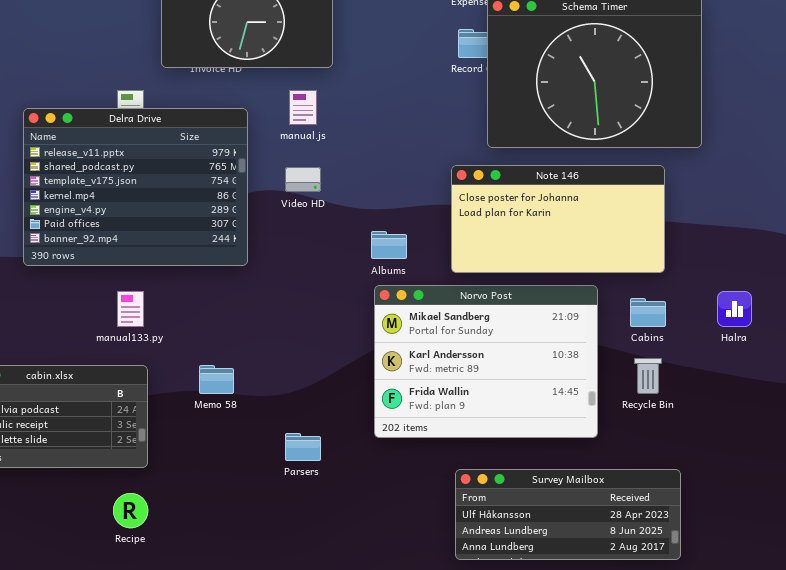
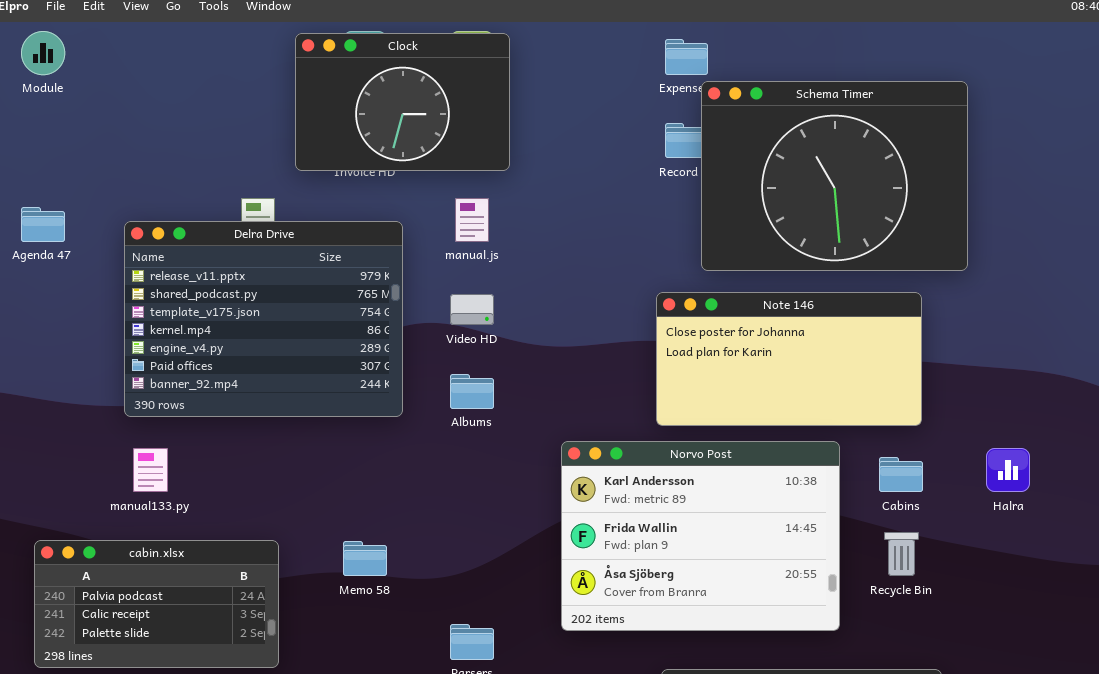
Albums: [371,231,407,259] -> [450,374,494,409], moved
Norvo Post: [374,285,598,438] -> [561,441,840,631], scrolled down 1 row
manual133.py: [117,291,144,327] -> [133,448,168,492], moved

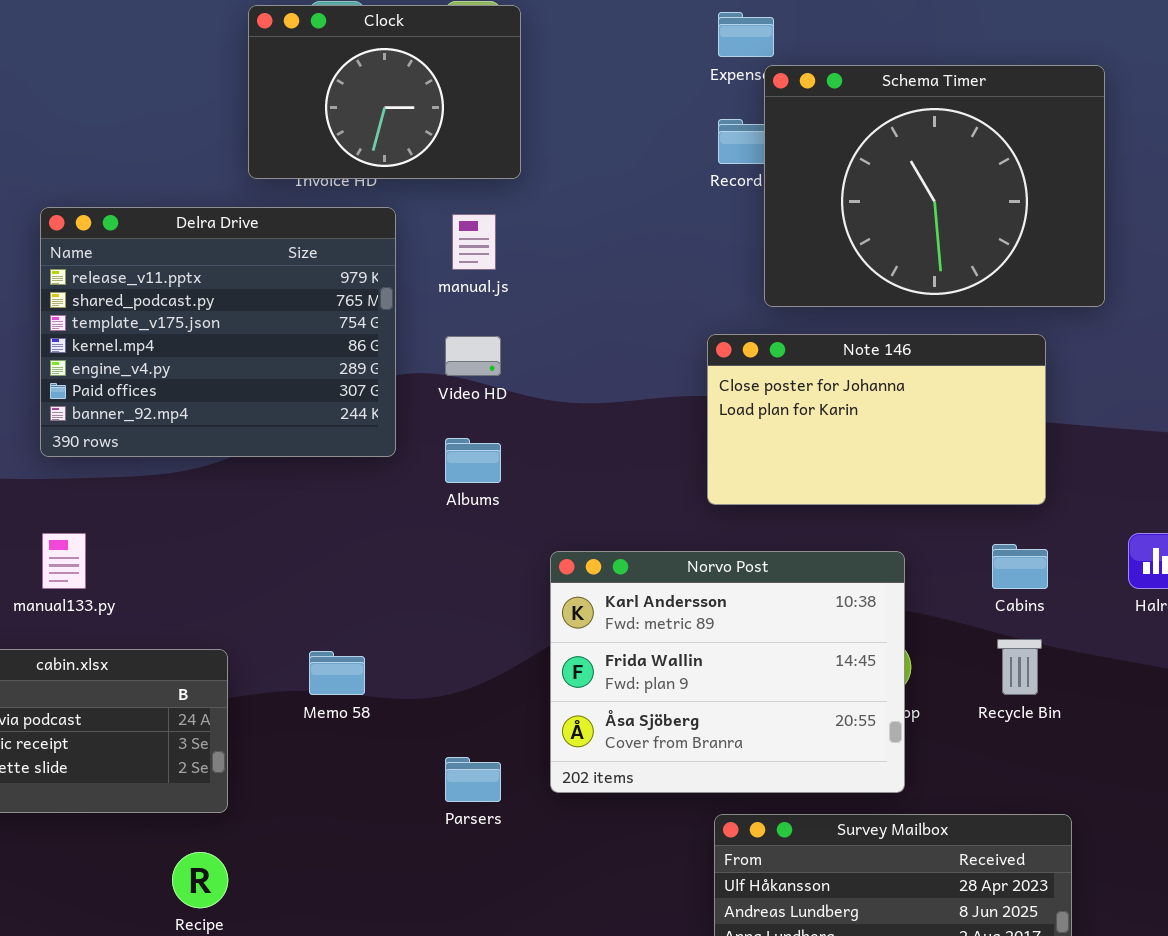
Delra Drive: [124,221,403,417] -> [40,207,396,457], moved
Norvo Post: [561,441,840,631] -> [550,551,905,793], moved

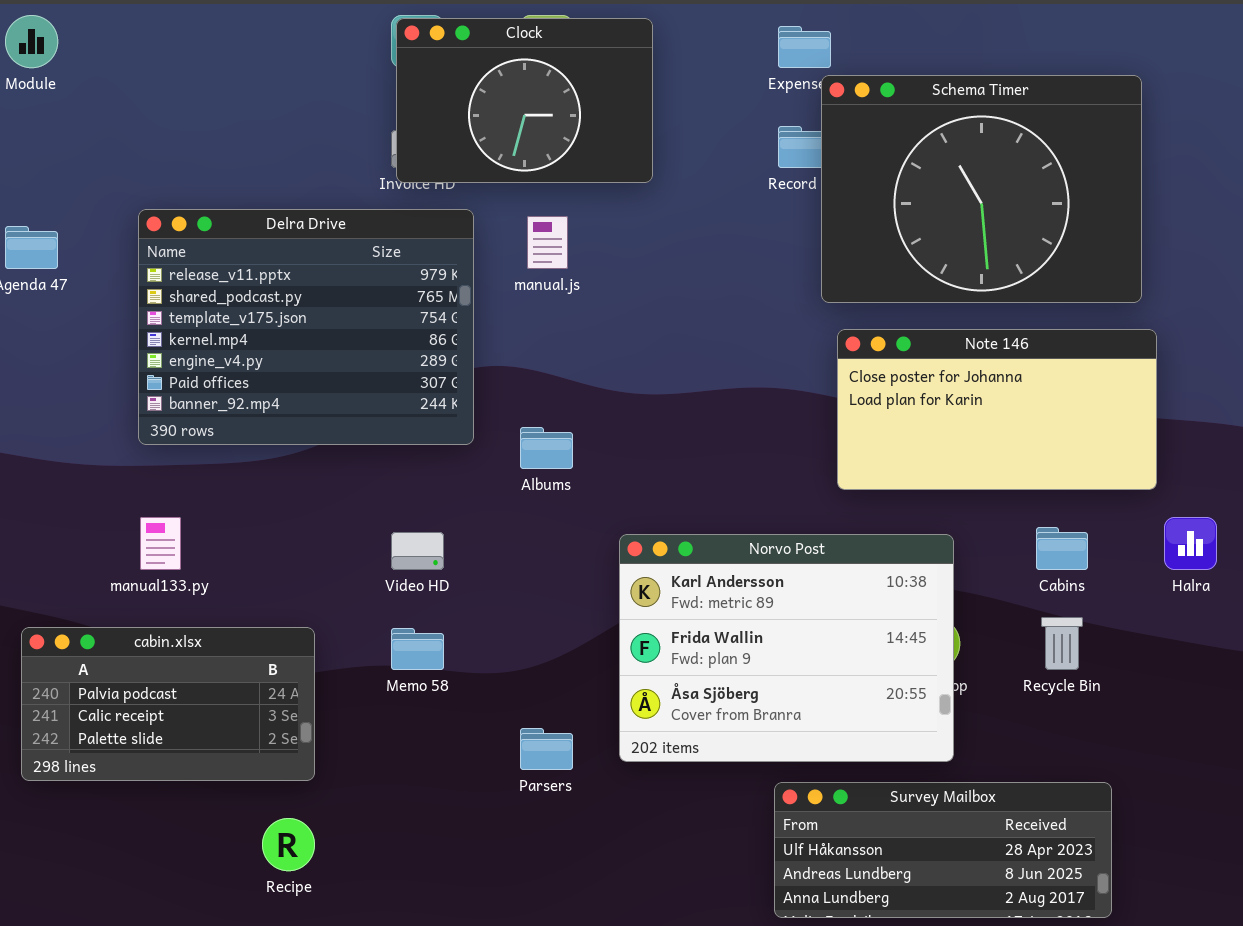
Clock: [248,5,521,179] -> [396,18,653,183], moved
Note 146: [707,334,1046,505] -> [837,329,1157,490], moved
Video HD: [445,336,501,376] -> [391,532,444,570], moved

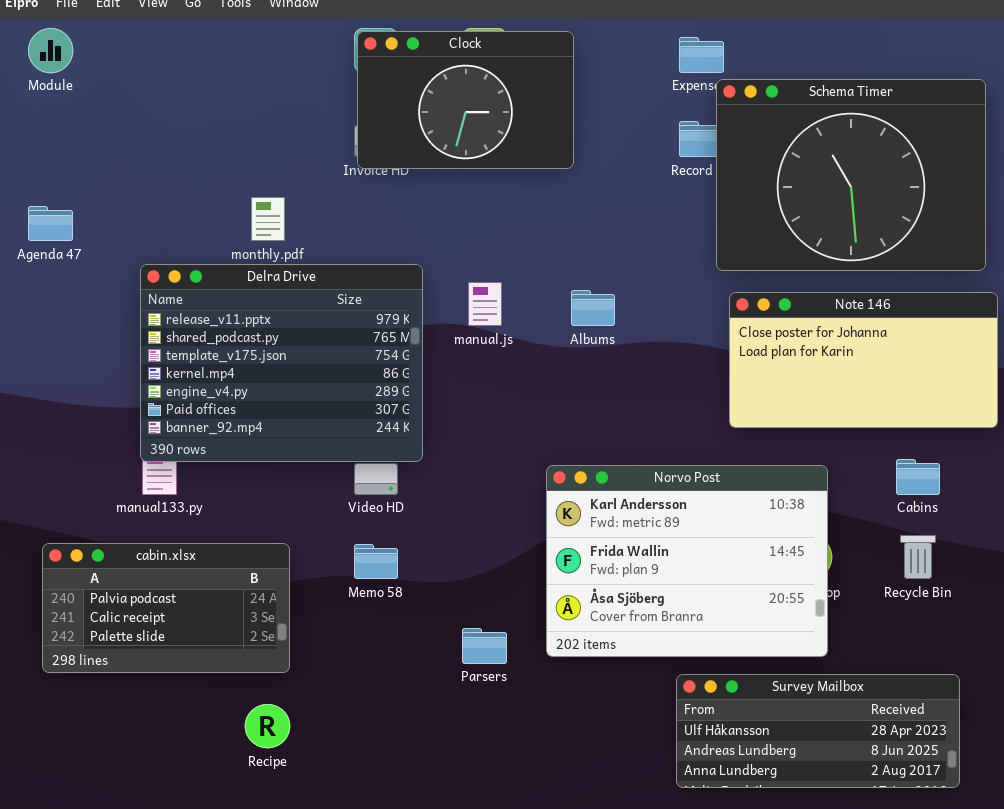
Delra Drive: [138,209,474,445] -> [140,264,423,462], moved
manual.js: [527,216,568,269] -> [468,282,502,326], moved
Albums: [520,427,573,469] -> [571,290,615,326], moved

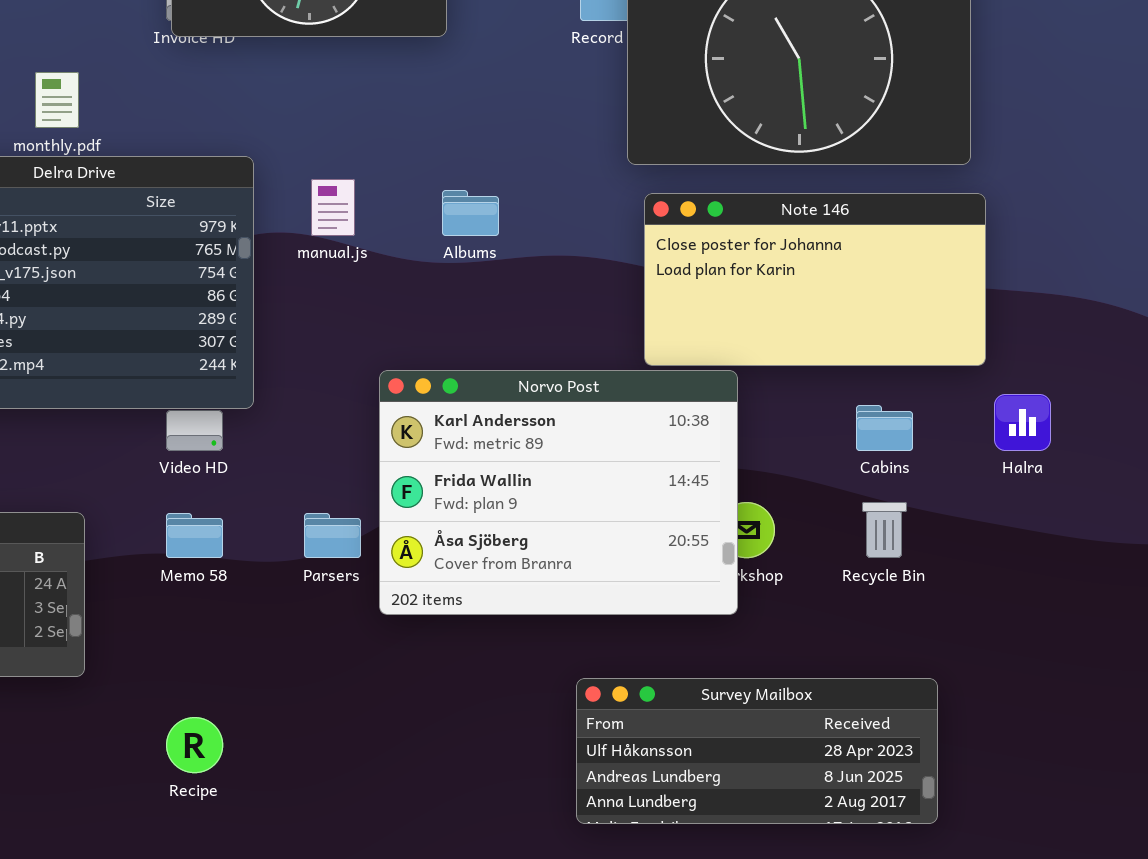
Norvo Post: [546,465,828,657] -> [379,370,738,615], moved
Parsers: [462,628,507,664] -> [304,513,361,558], moved
Recipe: [245,704,290,748] -> [166,717,223,773], moved

